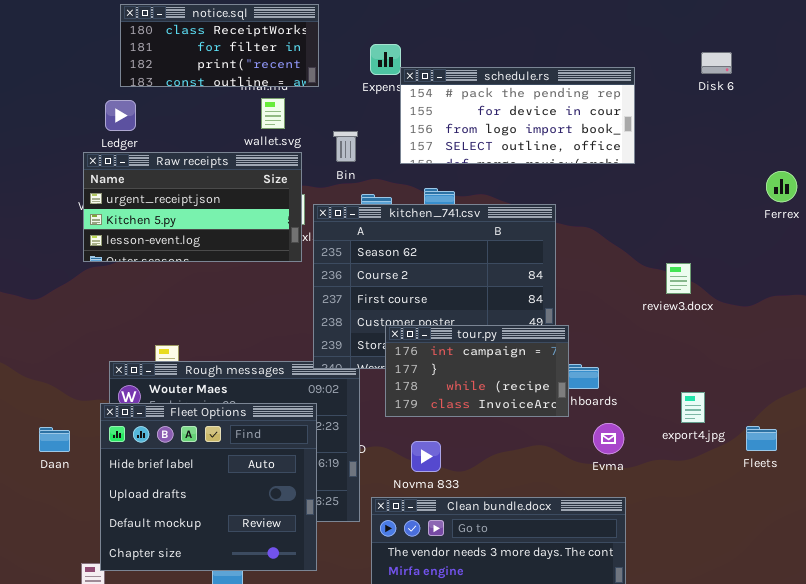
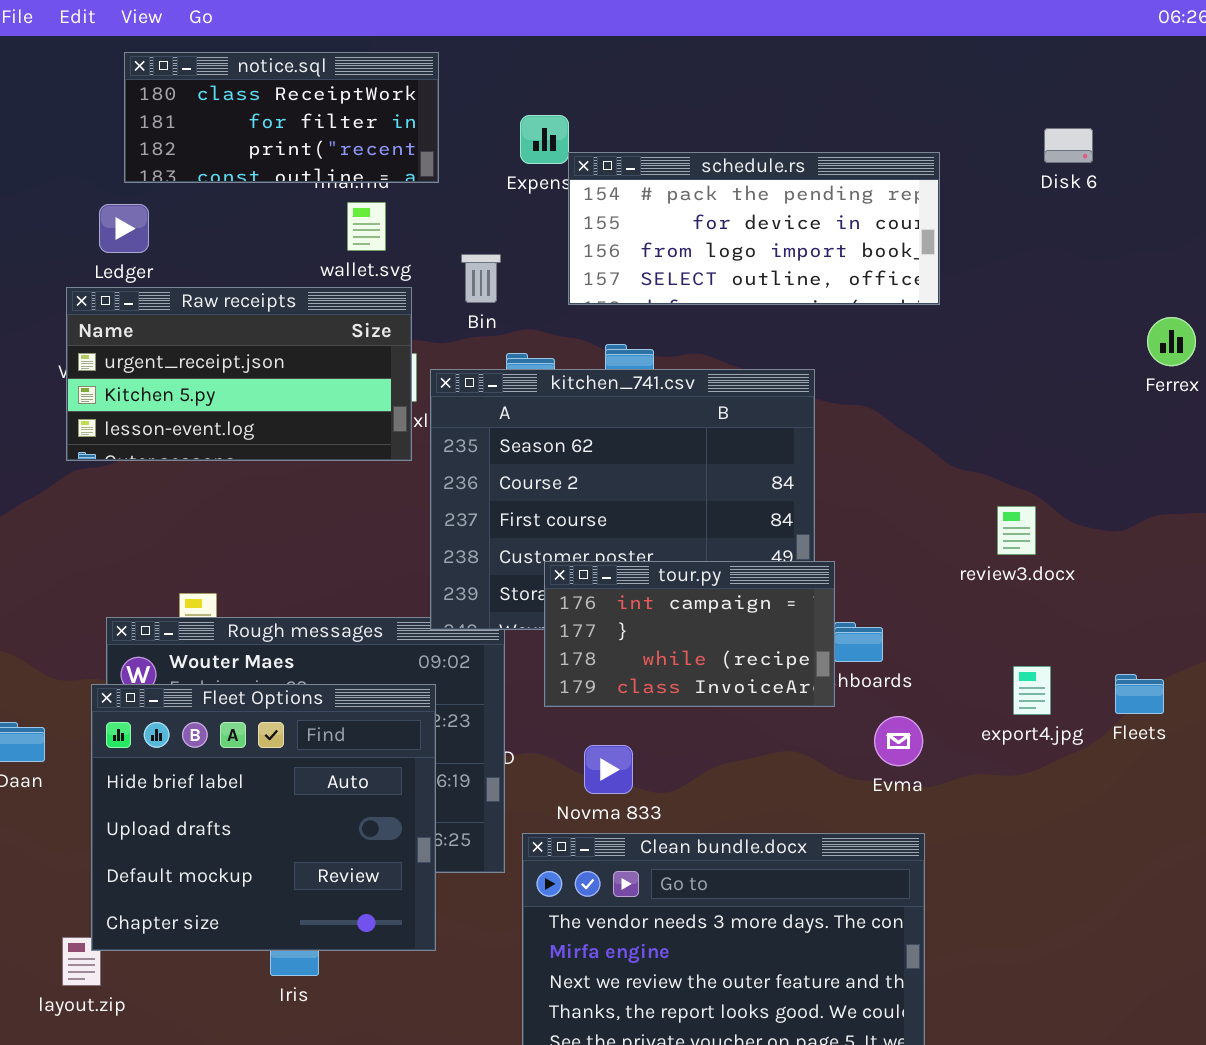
review3.docx: [666,263,691,294] -> [997,506,1036,555], moved
Fleets: [746,426,777,451] -> [1115,674,1164,714], moved

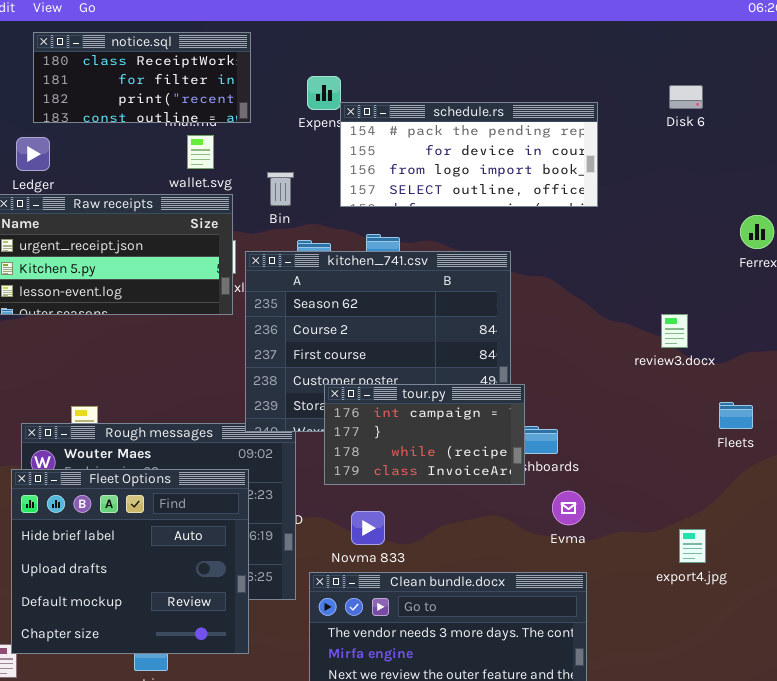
review3.docx: [997,506,1036,555] -> [661,314,688,348], moved
export4.jpg: [1013,666,1051,715] -> [679,529,706,563], moved
Fleets: [1115,674,1164,714] -> [719,402,753,429], moved

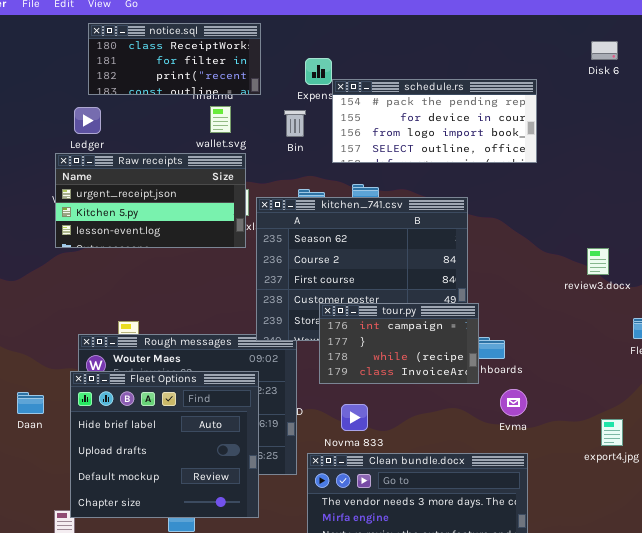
Disk 6: [669,85,703,109] -> [591,41,618,60], moved
Bin: [267,172,294,206] -> [284,110,306,137], moved

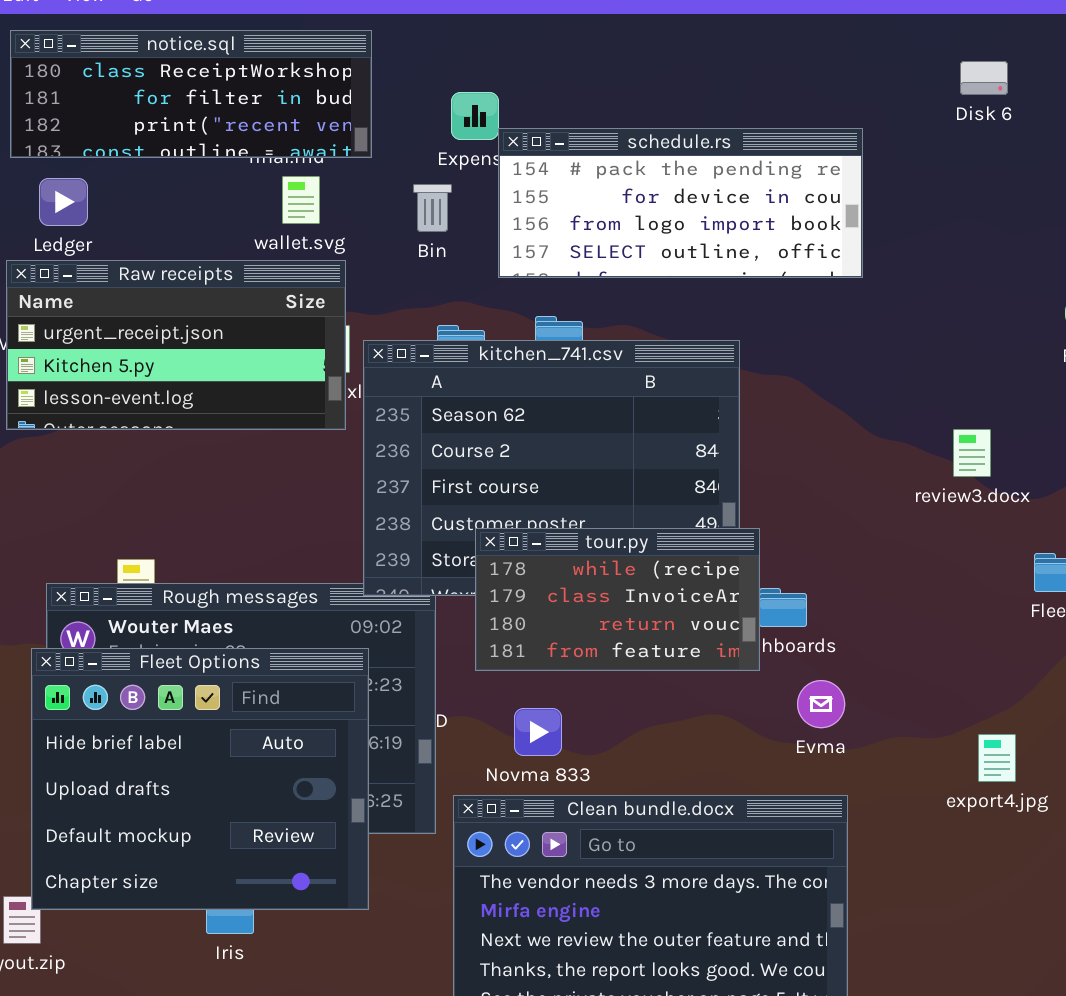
notice.sql: [88,23,261,95] -> [10,30,372,158], resized
tour.py: [319,303,479,384] -> [475,528,760,671], scrolled down 2 rows

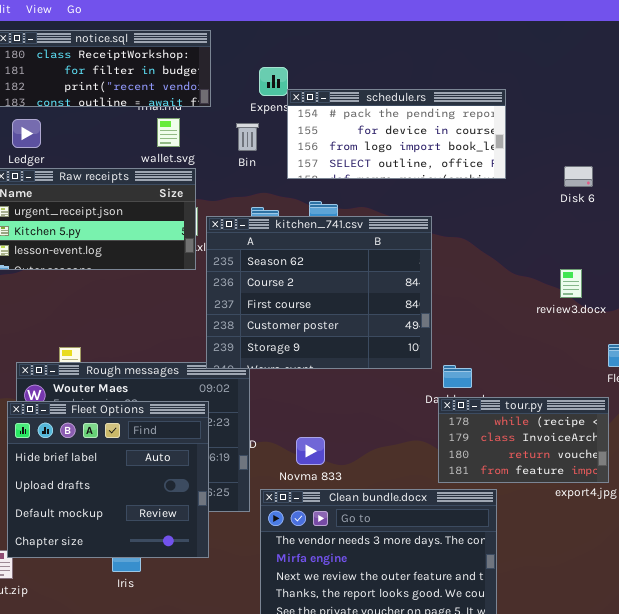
Disk 6: [960,61,1008,95] -> [564,166,593,187], moved
tour.py: [475,528,760,671] -> [438,397,609,483], moved

